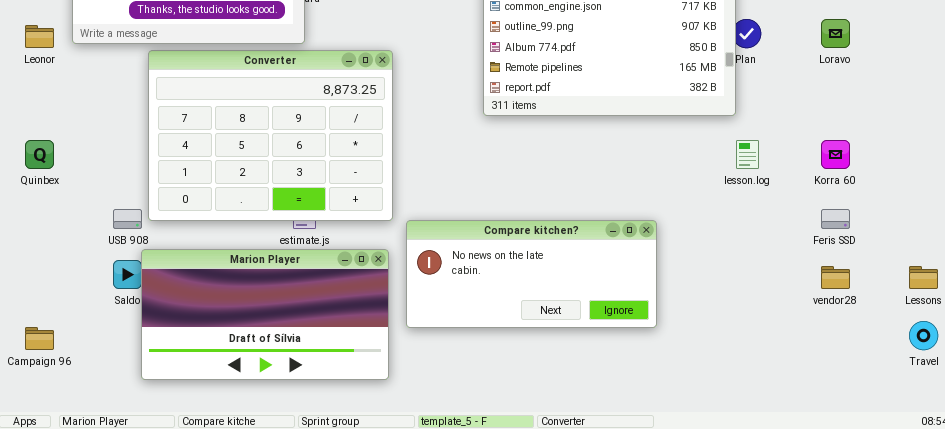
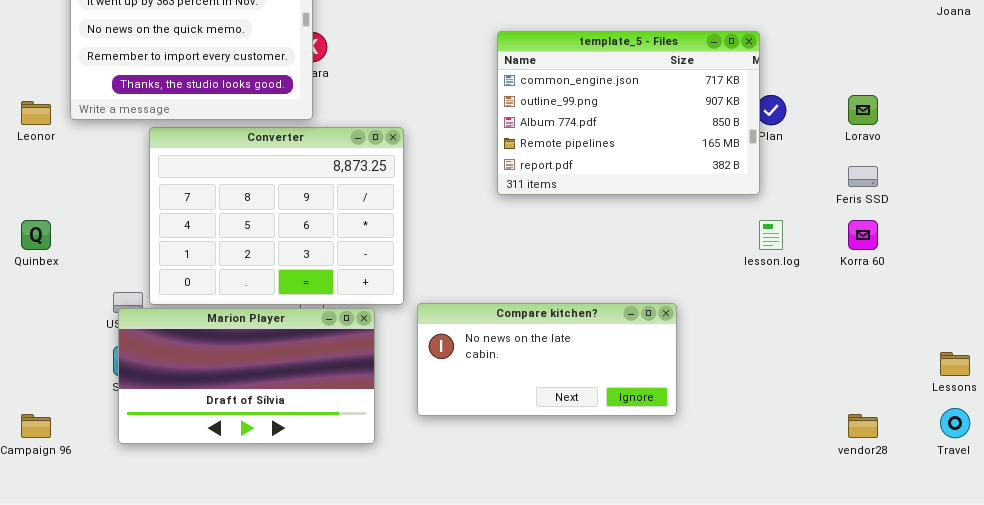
Feris SSD: [821,209,850,229] -> [848,166,878,187], moved
Marion Player: [141,249,389,380] -> [118,308,375,444], moved
vendor28: [821,266,850,289] -> [848,414,878,438], moved

